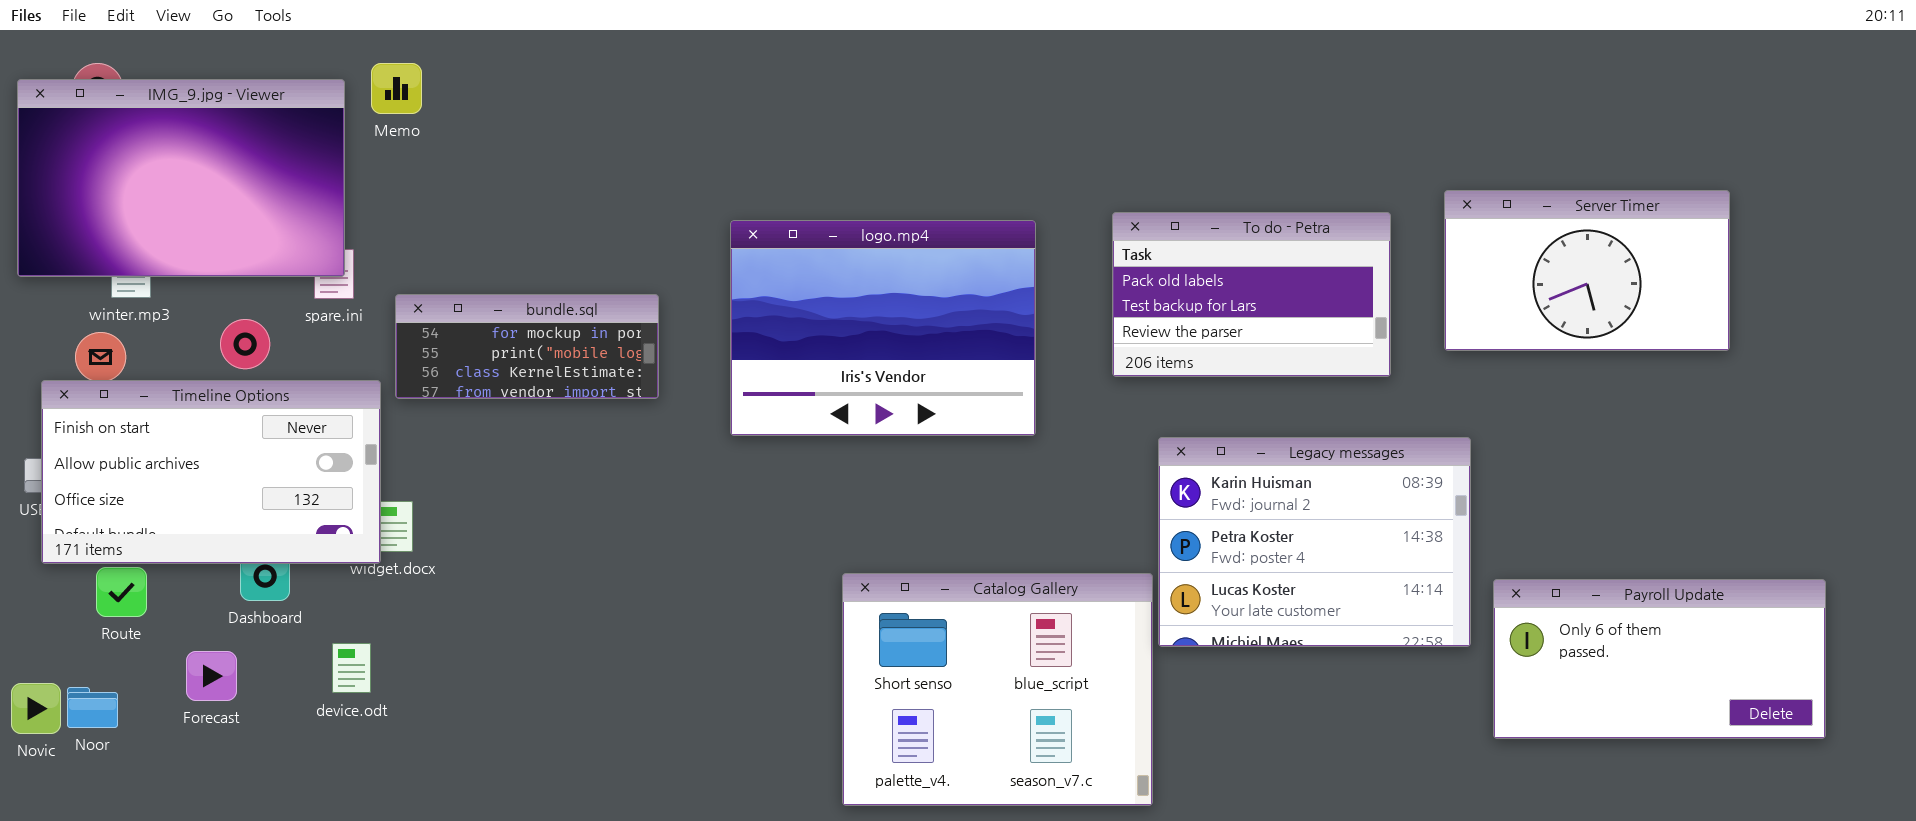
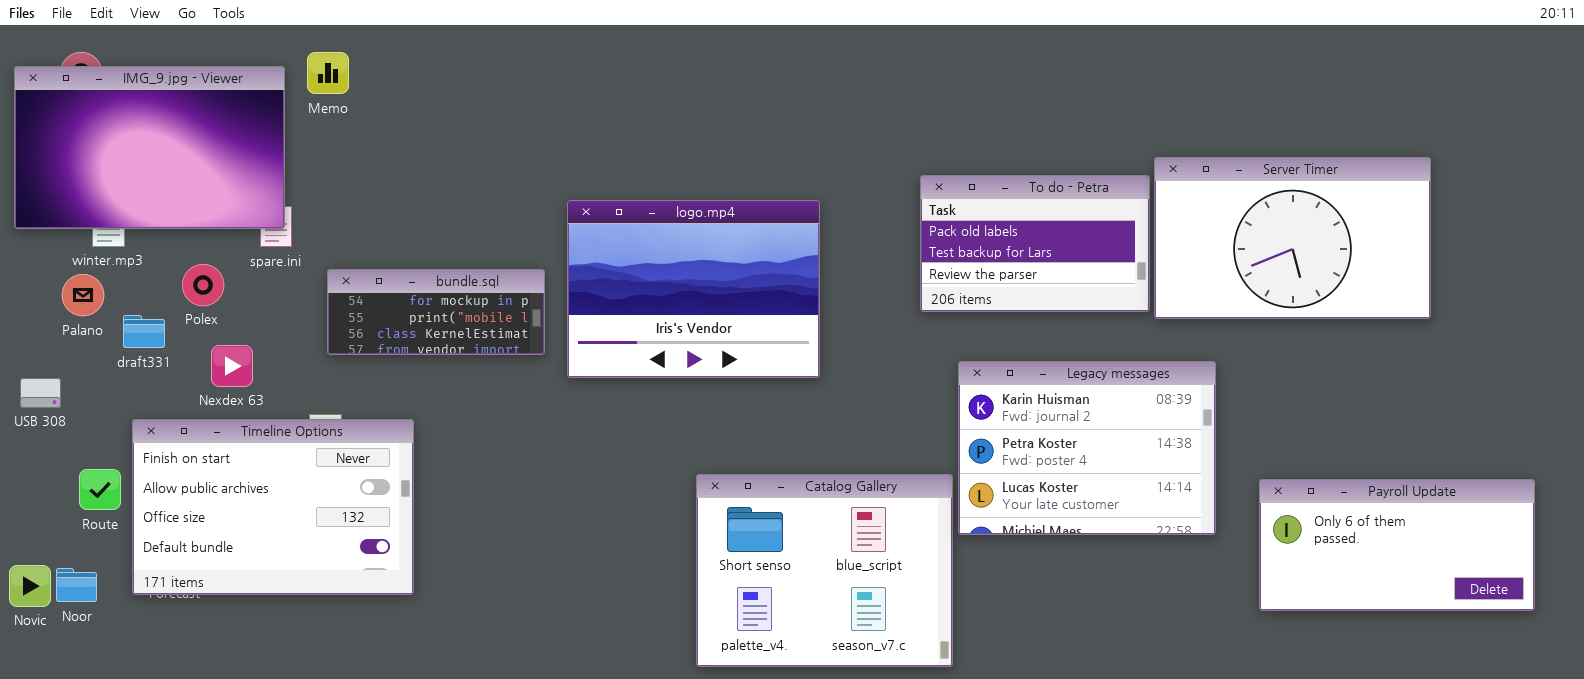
Server Timer: [1444,190,1730,351] -> [1154,157,1431,319], resized
logo.mp4: [730,220,1036,436] -> [567,200,820,378], moved
bundle.sql: [395,294,659,399] -> [327,269,545,355], moved
Timeline Options: [41,380,381,564] -> [132,419,414,595], moved, resized
Payroll Update: [1493,579,1826,739] -> [1259,479,1535,611], moved

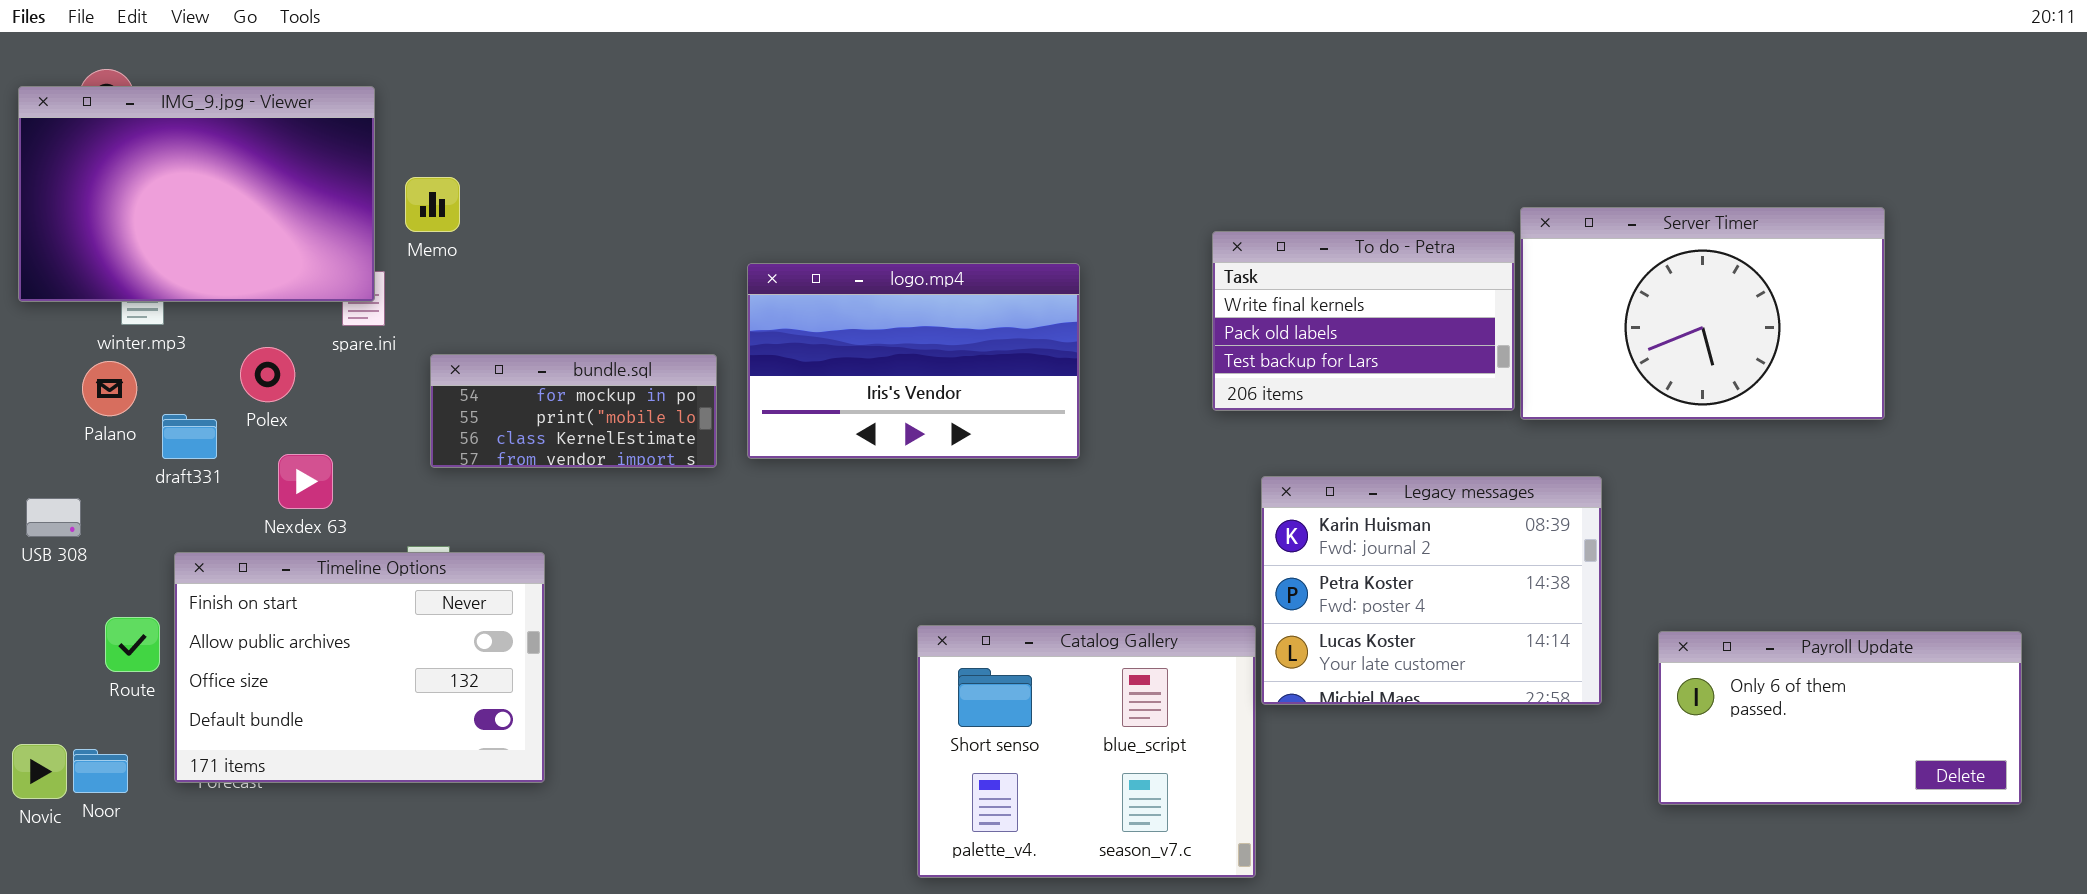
Memo: [307,52,349,94] -> [405,177,460,232], moved
To do - Petra: [920,175,1150,312] -> [1212,231,1515,411], scrolled up 1 row
logo.mp4: [567,200,820,378] -> [747,263,1080,459], resized

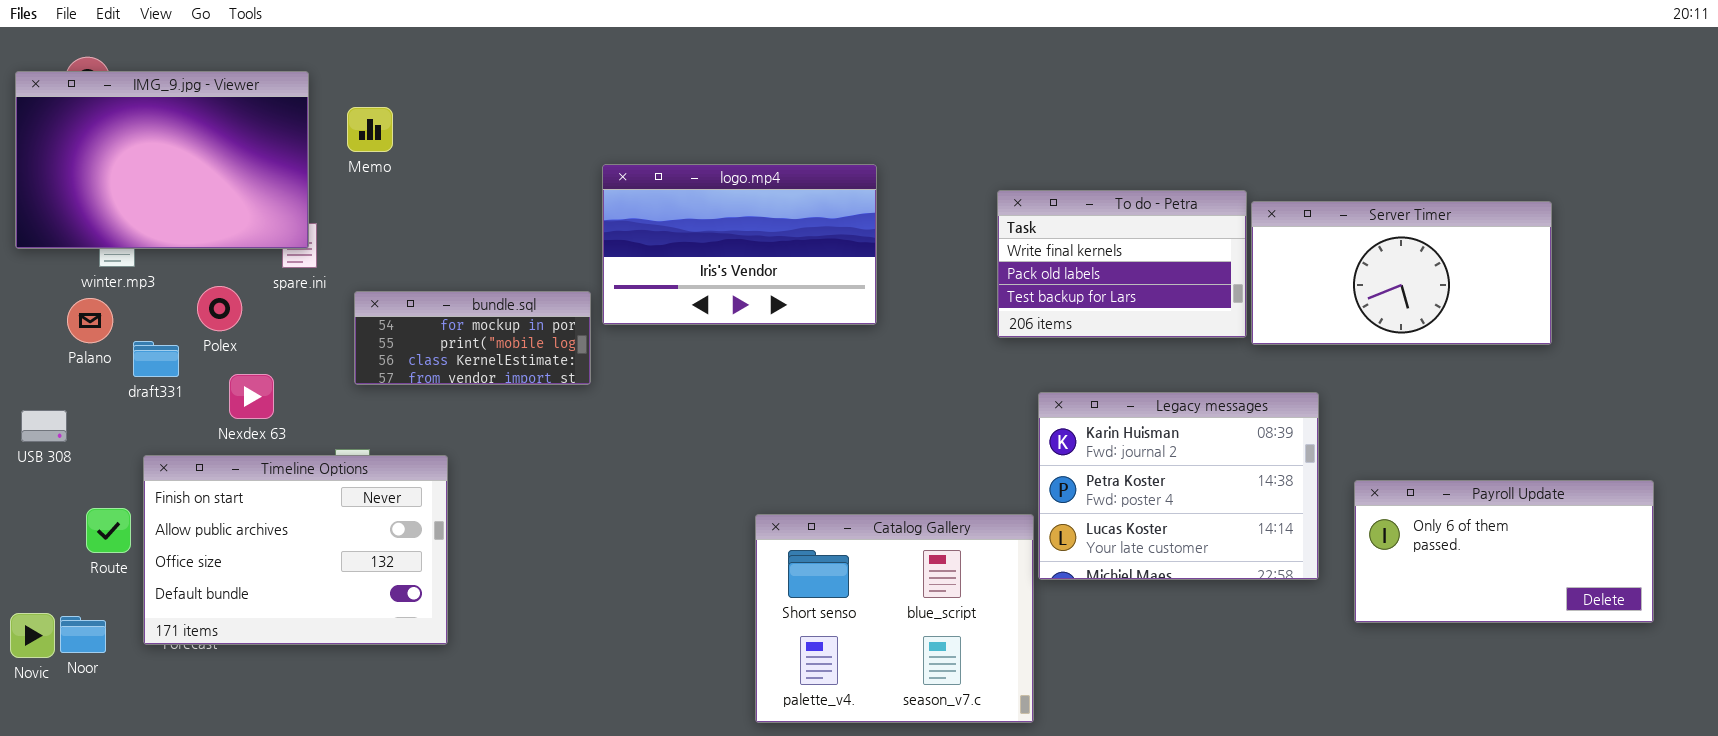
Memo: [405,177,460,232] -> [347,107,393,152], moved
Server Timer: [1520,207,1885,420] -> [1251,201,1552,345], resized
logo.mp4: [747,263,1080,459] -> [602,164,877,325], moved
Payroll Update: [1658,631,2022,805] -> [1354,480,1654,623], moved

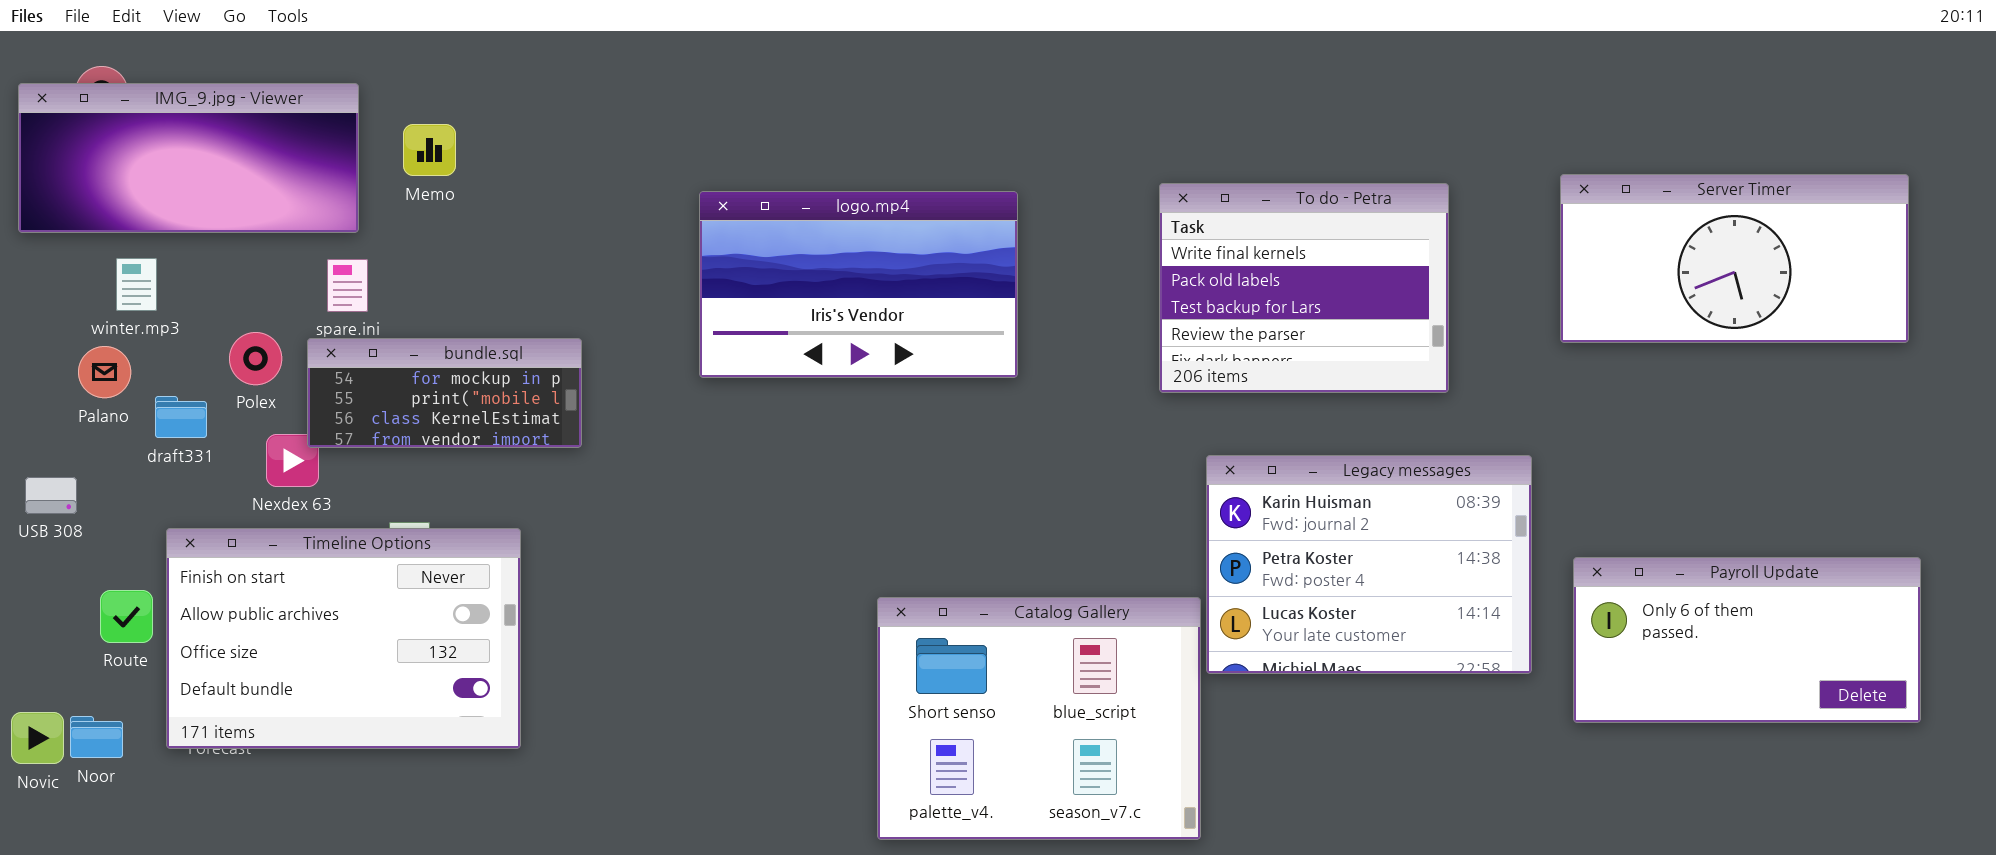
IMG_9.jpg - Viewer: [15,71,309,249] -> [18,83,359,233], resized
To do - Petra: [997,190,1247,338] -> [1159,183,1449,393], resized
Server Timer: [1251,201,1552,345] -> [1560,174,1909,343], moved
bundle.sql: [354,291,591,385] -> [307,338,582,448], moved

